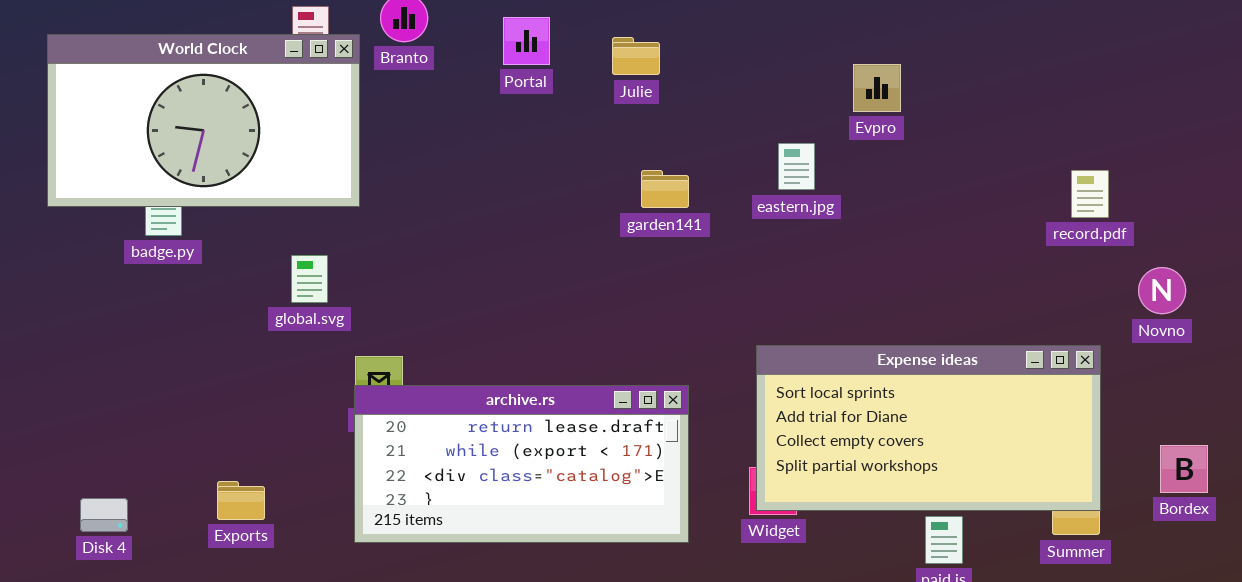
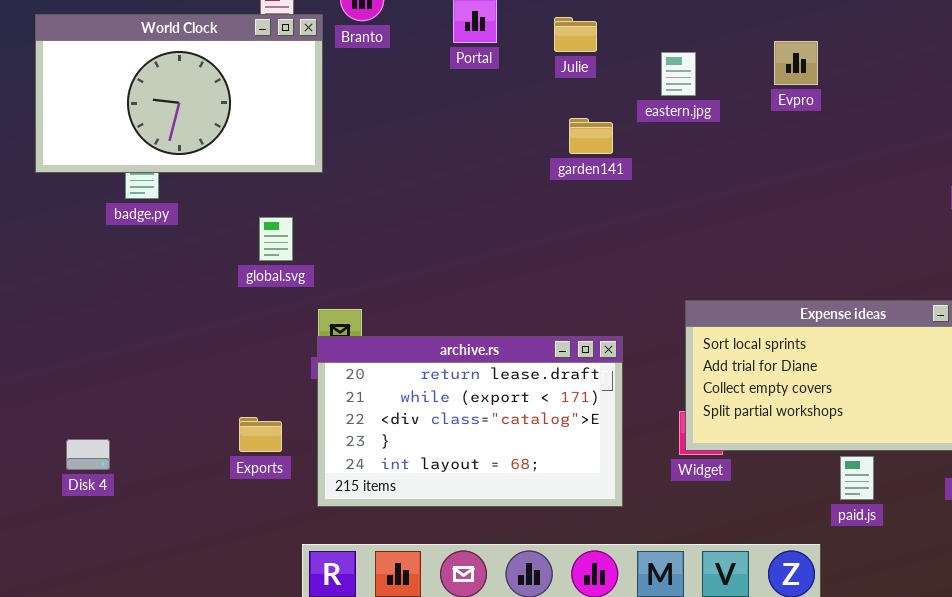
eastern.jpg: [778,143,815,190] -> [661,52,696,96], moved
garden141: [641,170,689,208] -> [569,118,613,154], moved
archive.rs: [354,385,689,543] -> [317,336,623,507], resized
Exports: [217,481,265,520] -> [239,417,282,452], moved

